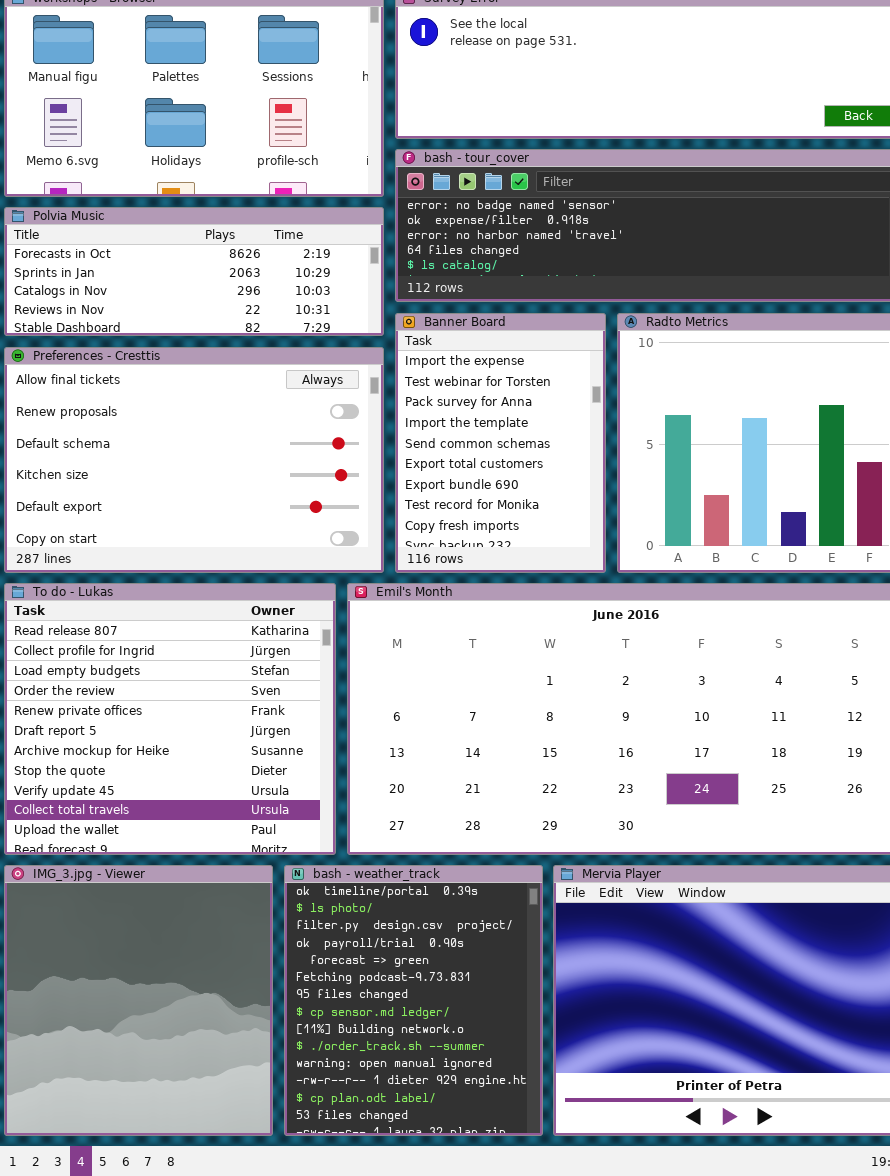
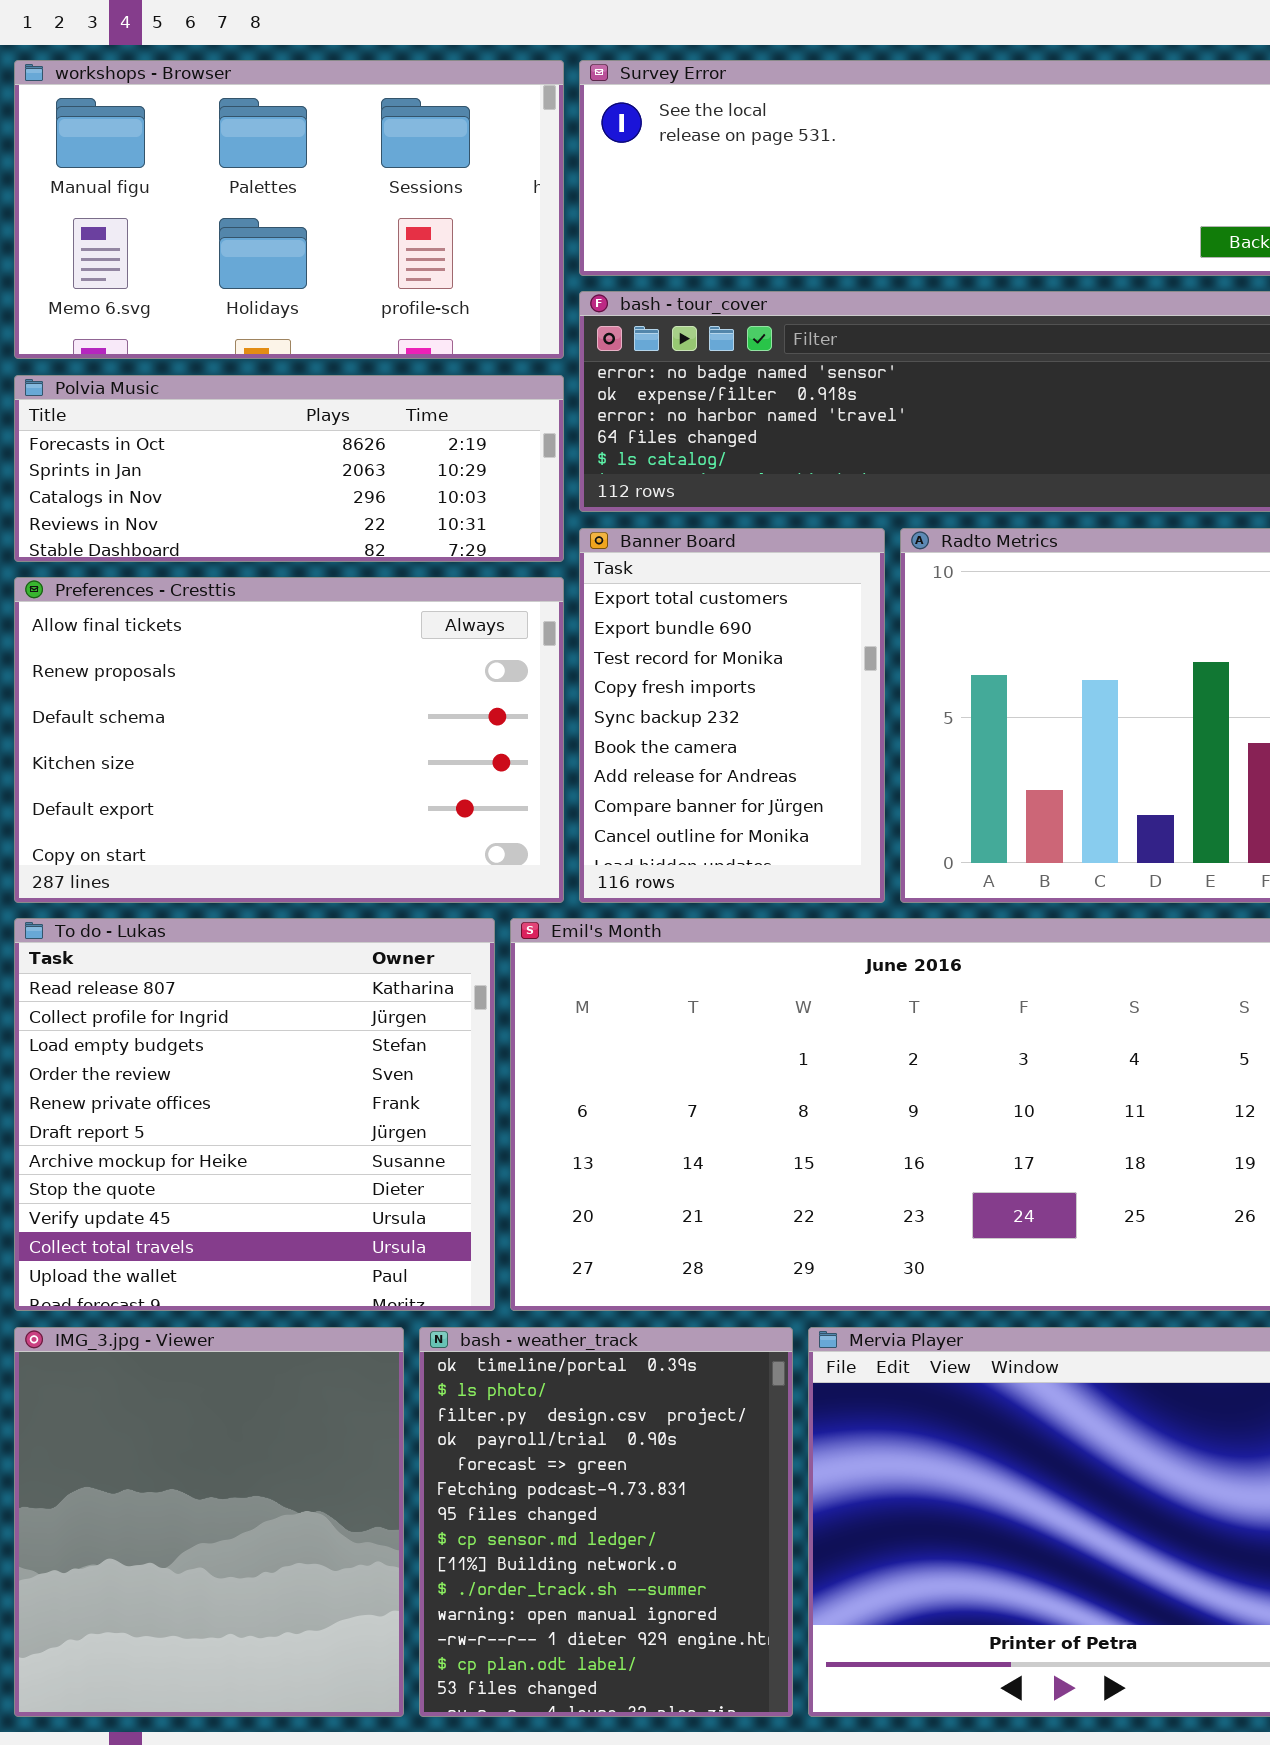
Banner Board: [395,313,606,573] -> [579,528,885,903], scrolled down 5 rows

